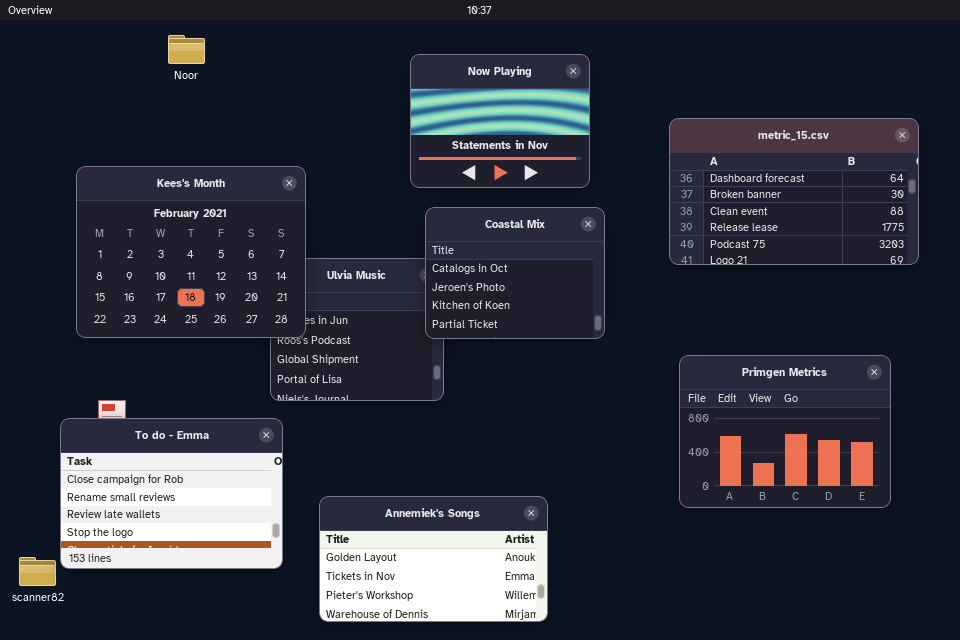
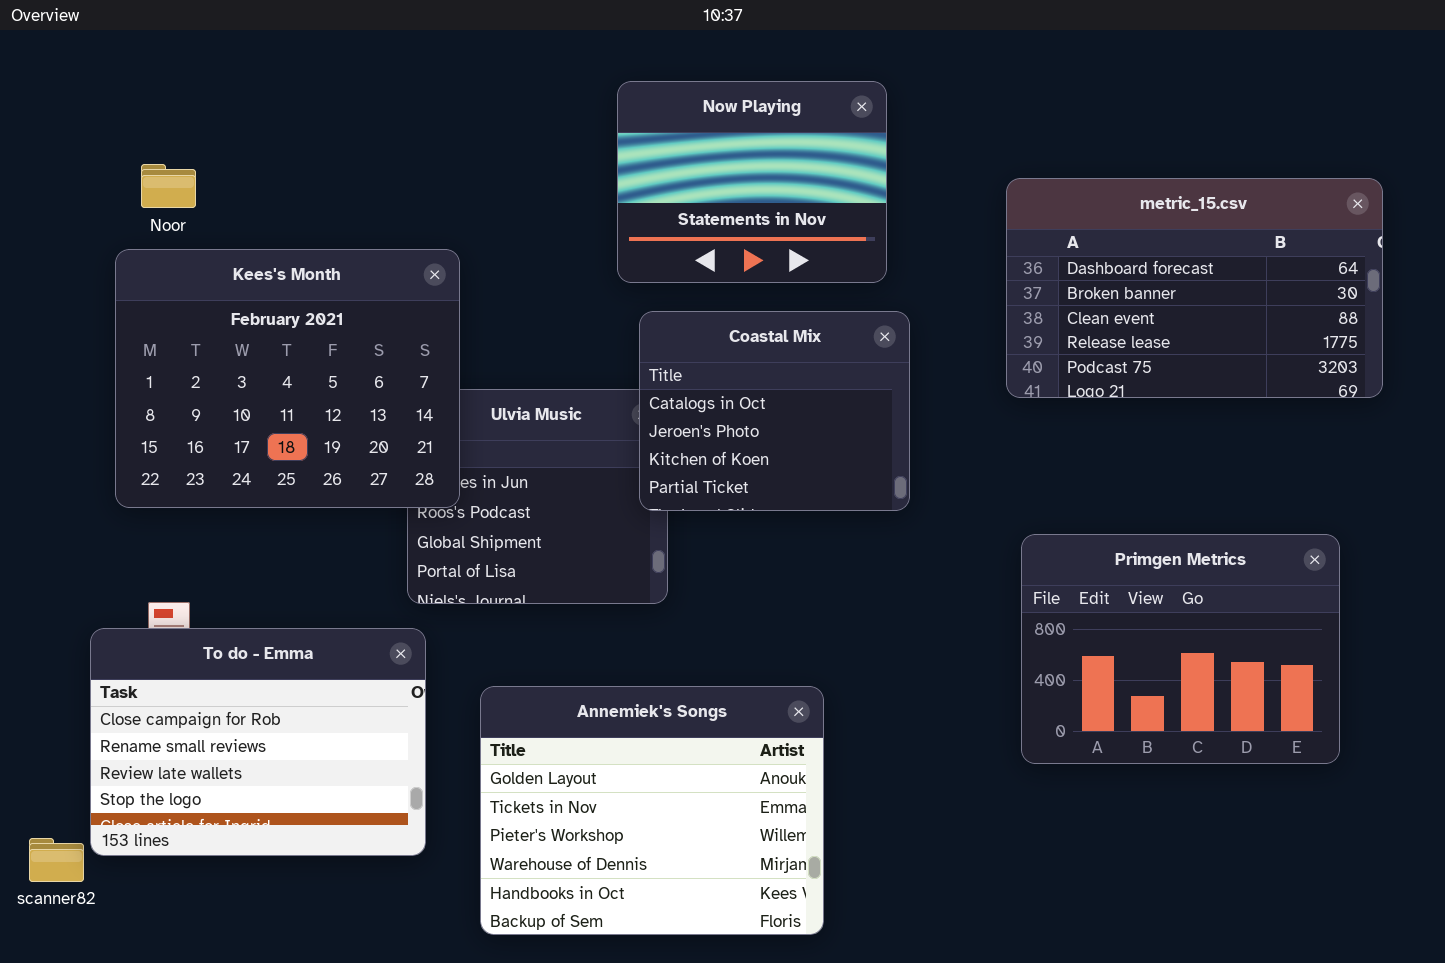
Noor: [168,35,205,64] -> [141,164,196,208], moved
Annemiek's Songs: [319,496,548,622] -> [480,686,824,935], resized

